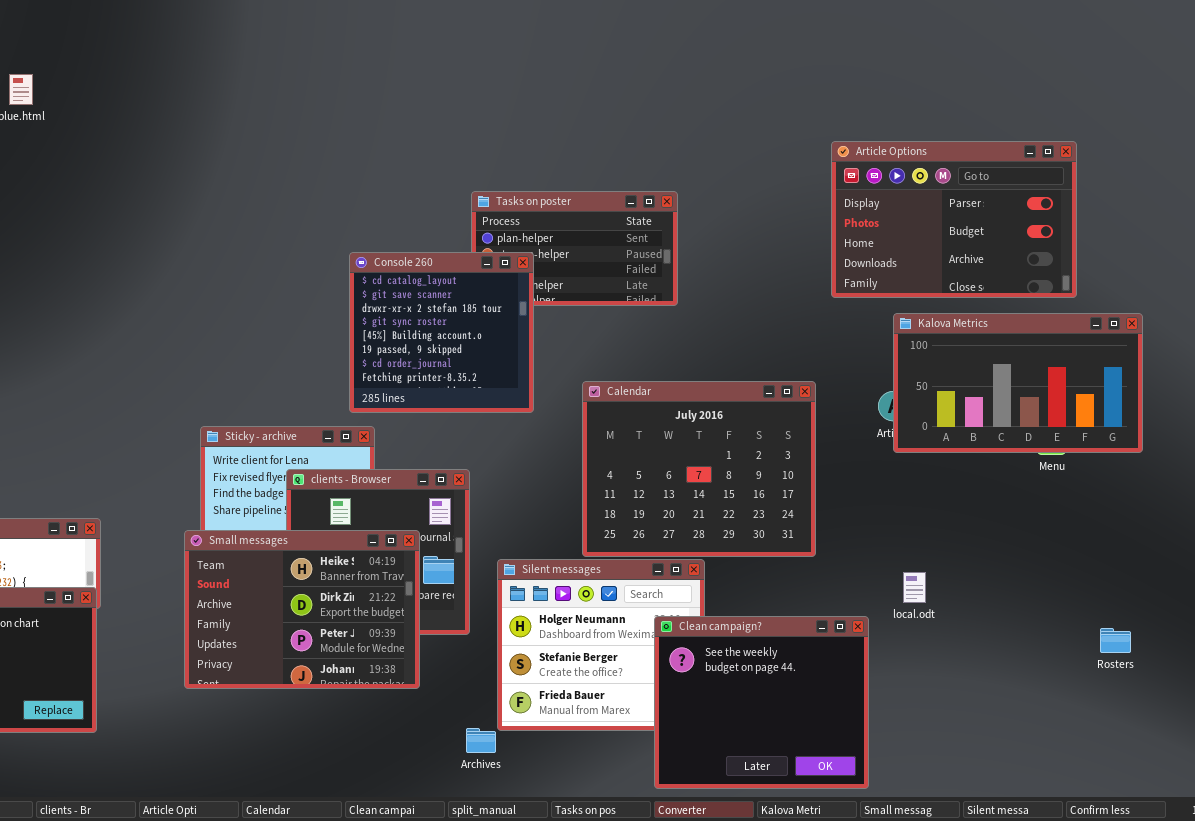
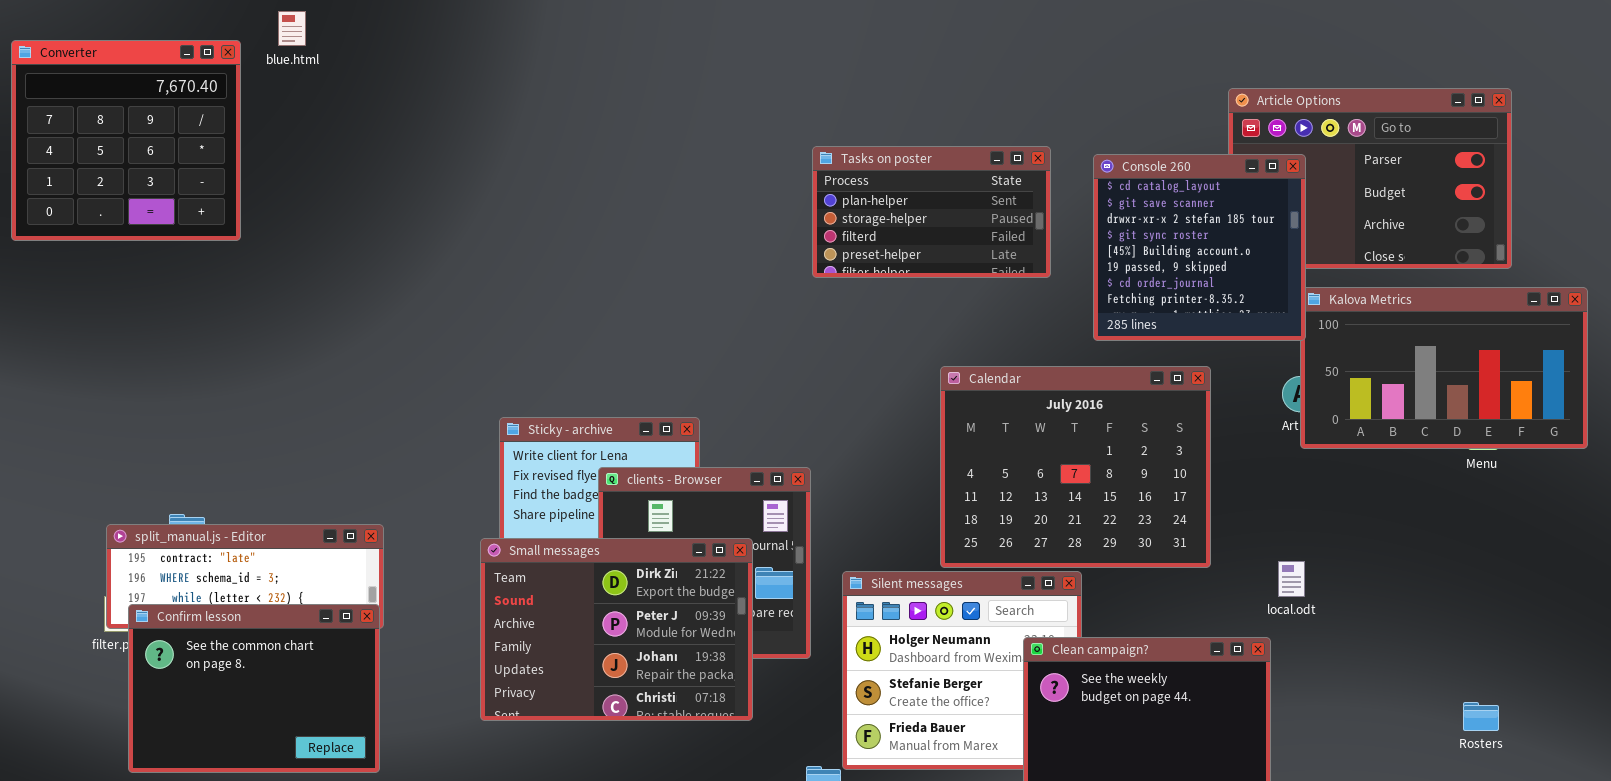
Console 260: [349,252,534,413] -> [1093,154,1306,341], moved
Small messages: [184,530,420,689] -> [480,538,753,721], scrolled down 1 row
local.odt: [903,572,926,603] -> [1278,561,1305,597], moved
Rosters: [1100,628,1131,653] -> [1463,702,1499,731], moved

